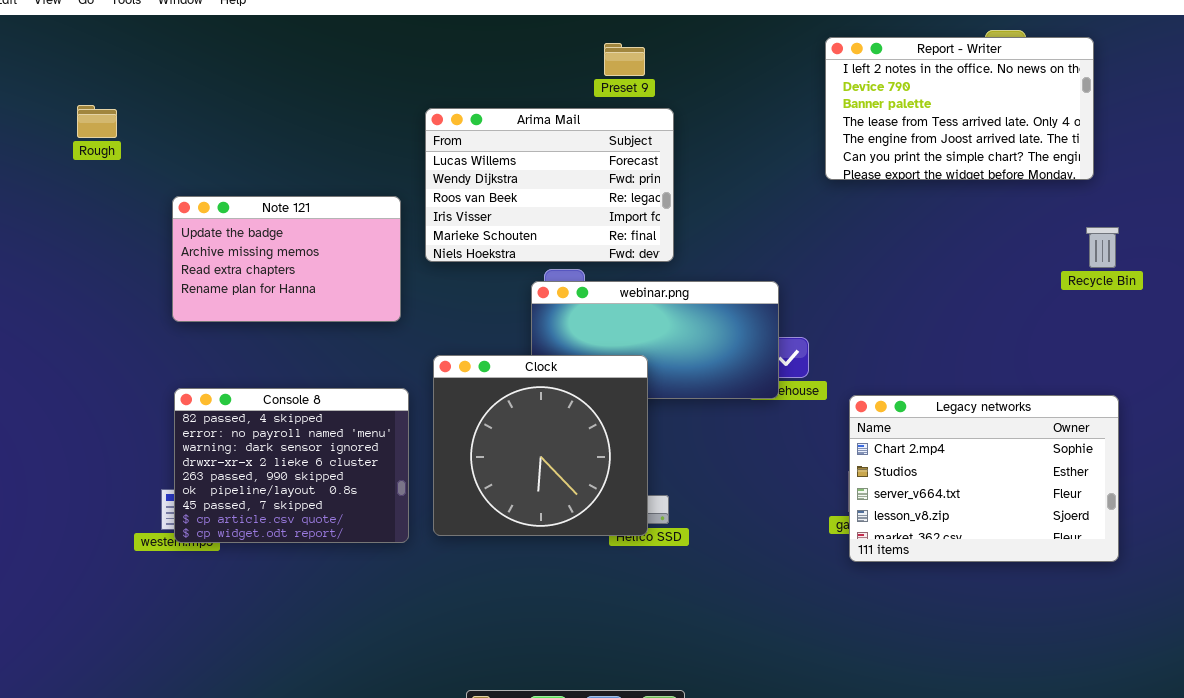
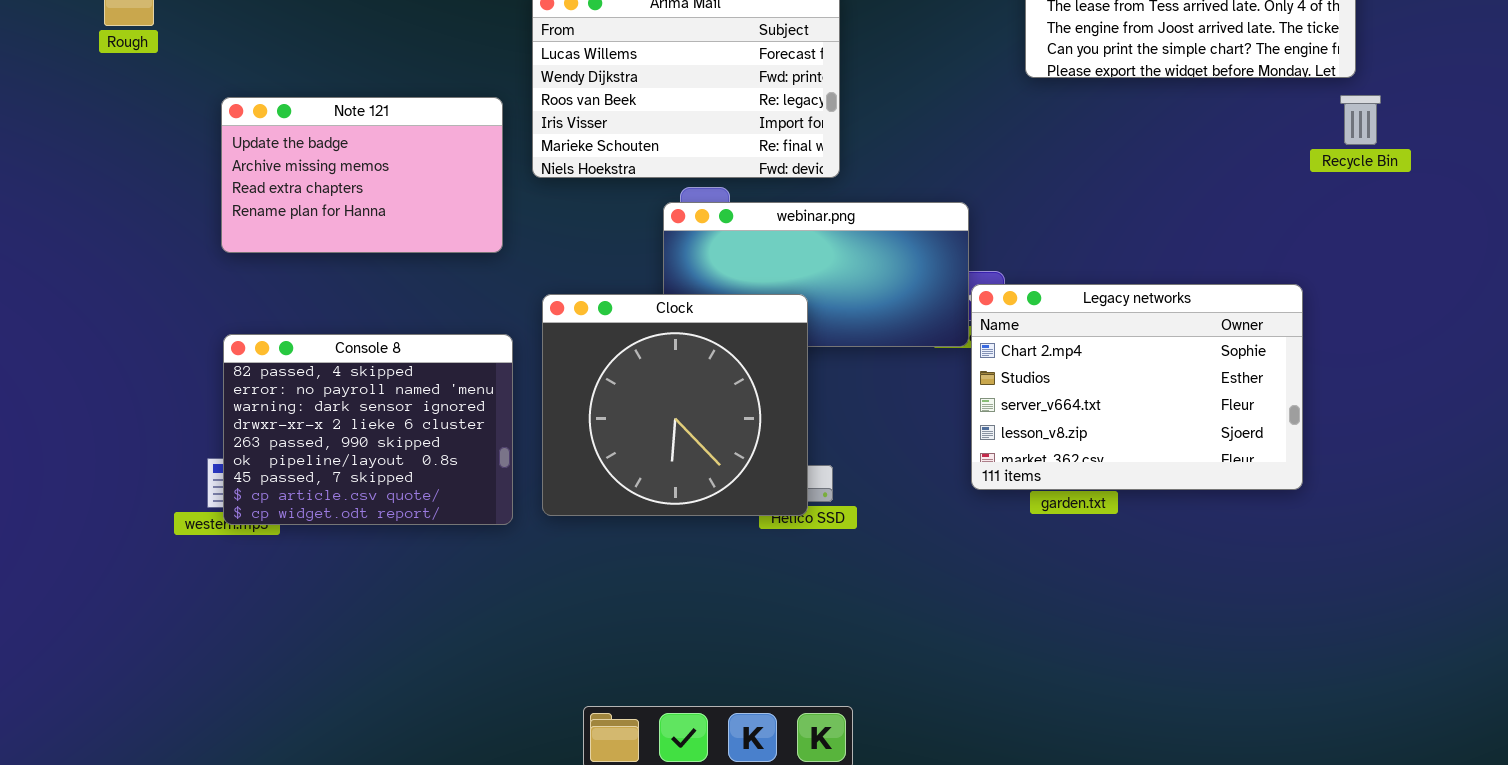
Recycle Bin: [1086,227,1119,268] -> [1340,95,1381,145], moved
Legacy networks: [849,395,1119,562] -> [971,284,1303,490], moved

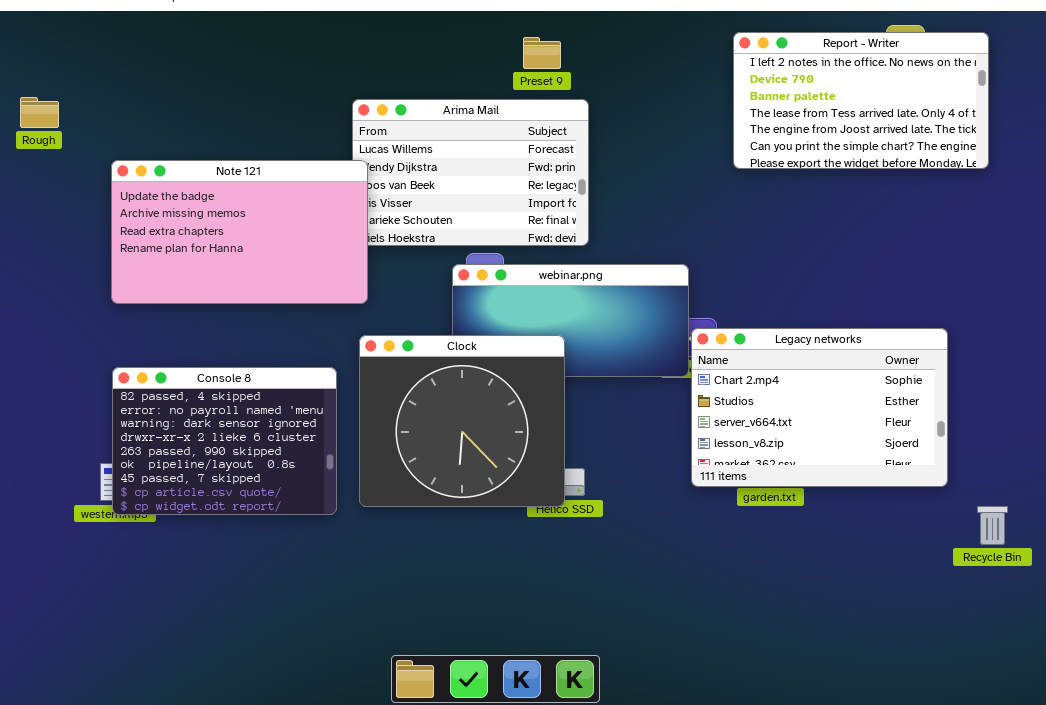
Recycle Bin: [1340,95,1381,145] -> [977,506,1008,545], moved
Note 121: [221,97,503,253] -> [111,160,368,304], resized

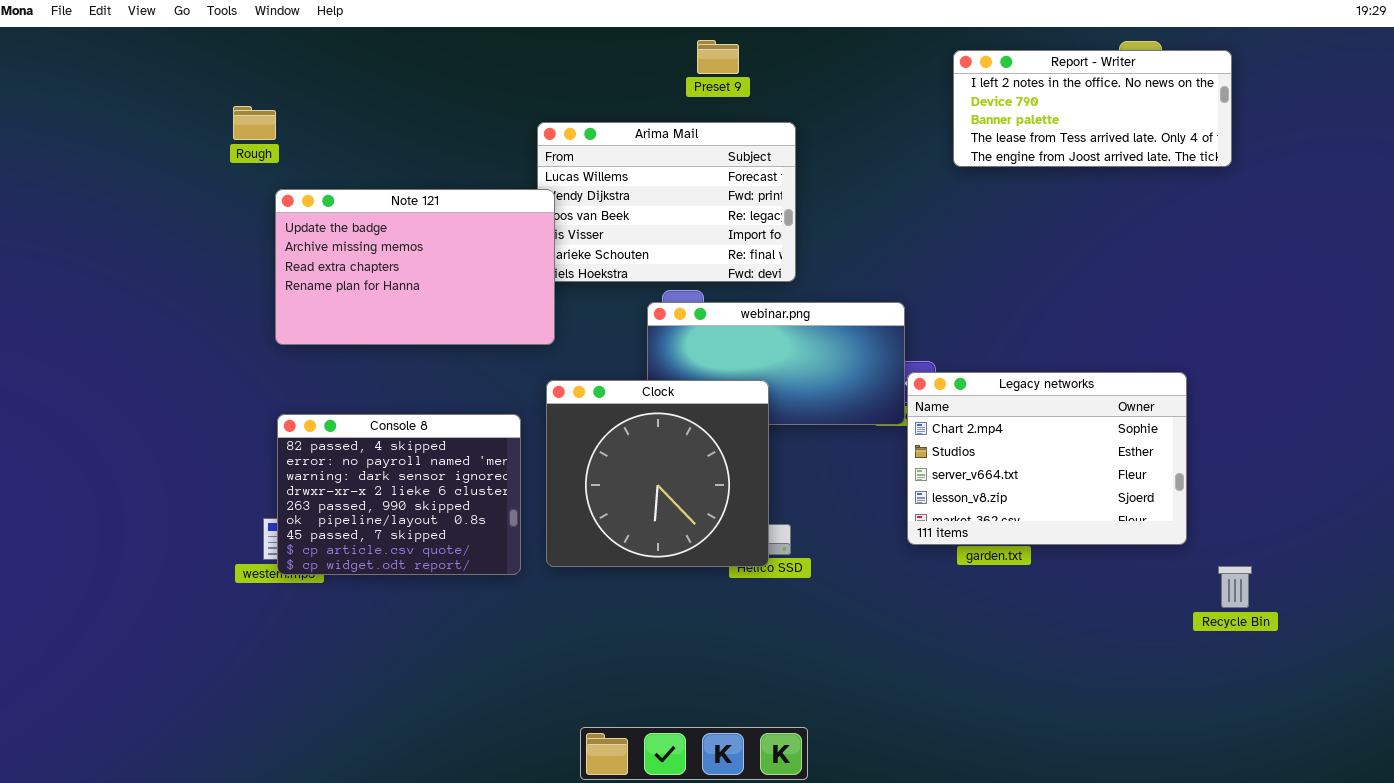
Report - Writer: [733,32,989,169] -> [953,50,1232,167], resized
Preset 9: [523,37,561,69] -> [697,40,739,74], moved
Rough: [20,97,59,128] -> [233,106,276,140], moved

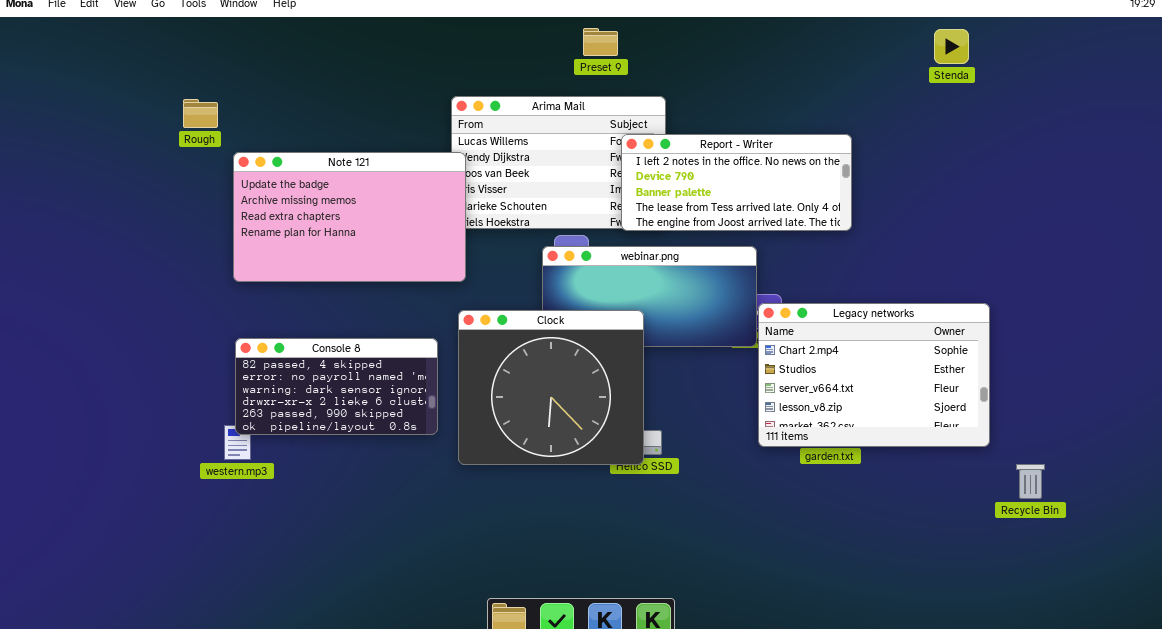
Report - Writer: [953,50,1232,167] -> [621,134,852,231], moved
Rough: [233,106,276,140] -> [183,99,218,128], moved
Console 8: [277,414,521,575] -> [235,338,438,435], resized

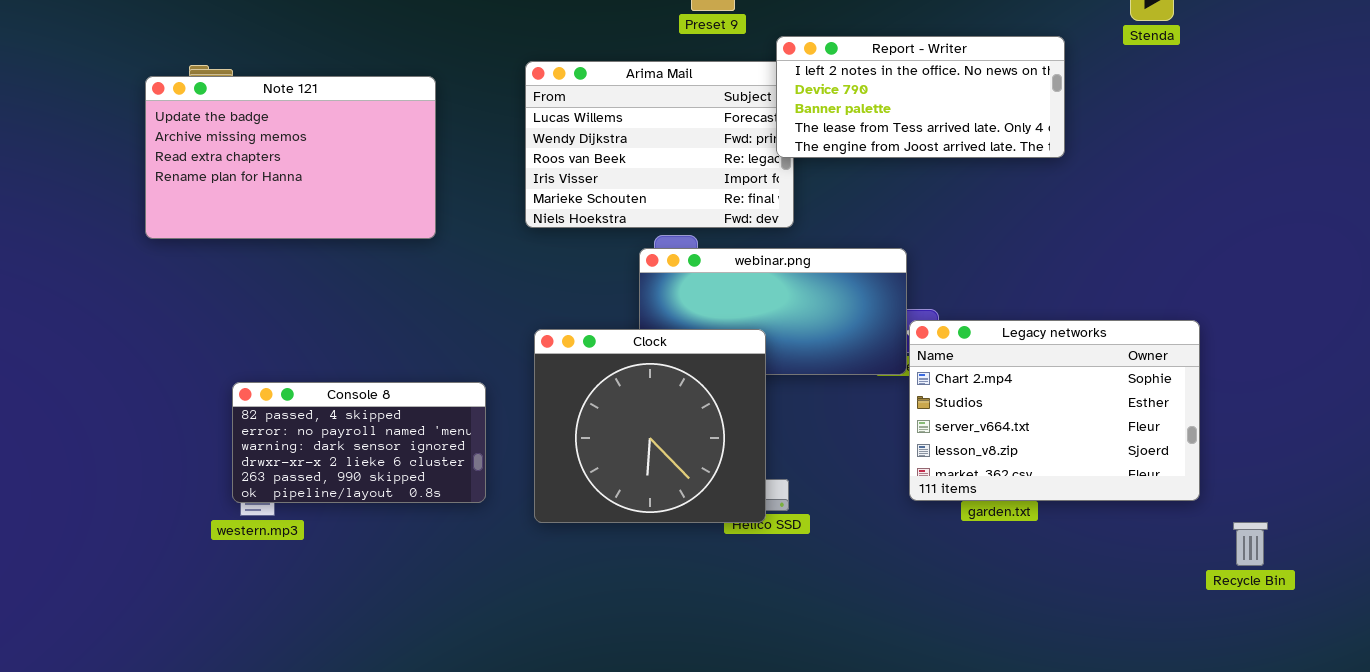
Report - Writer: [621,134,852,231] -> [776,36,1065,158], moved
Note 121: [233,152,466,282] -> [145,76,436,239], moved
Console 8: [235,338,438,435] -> [232,382,486,503], moved

